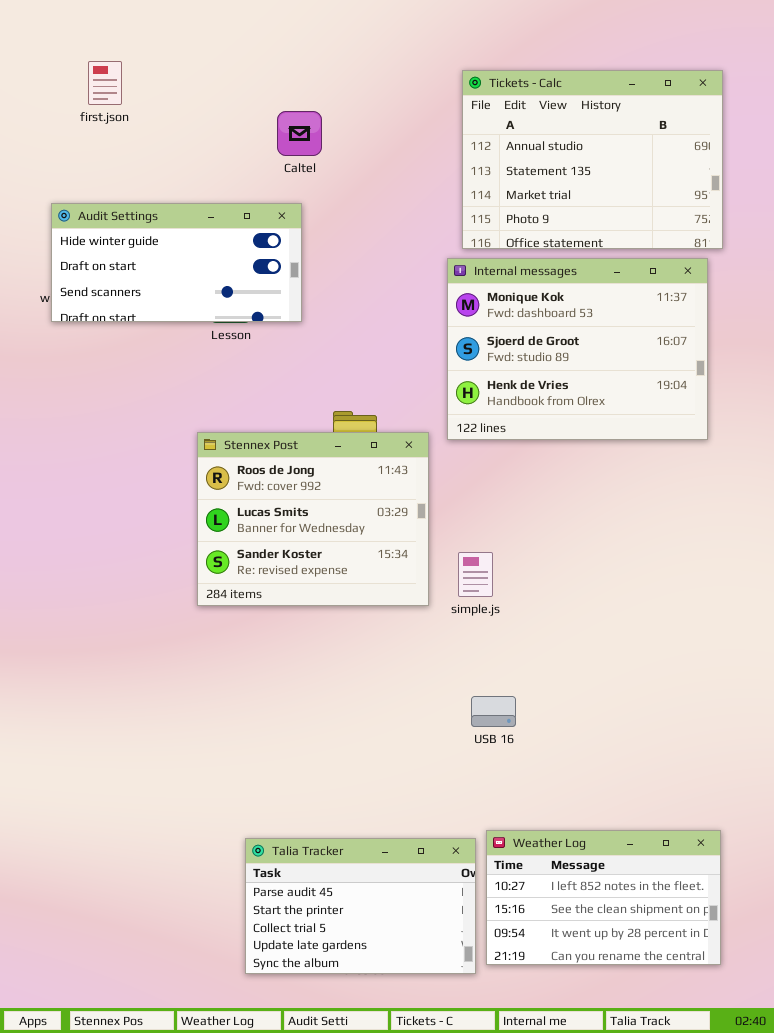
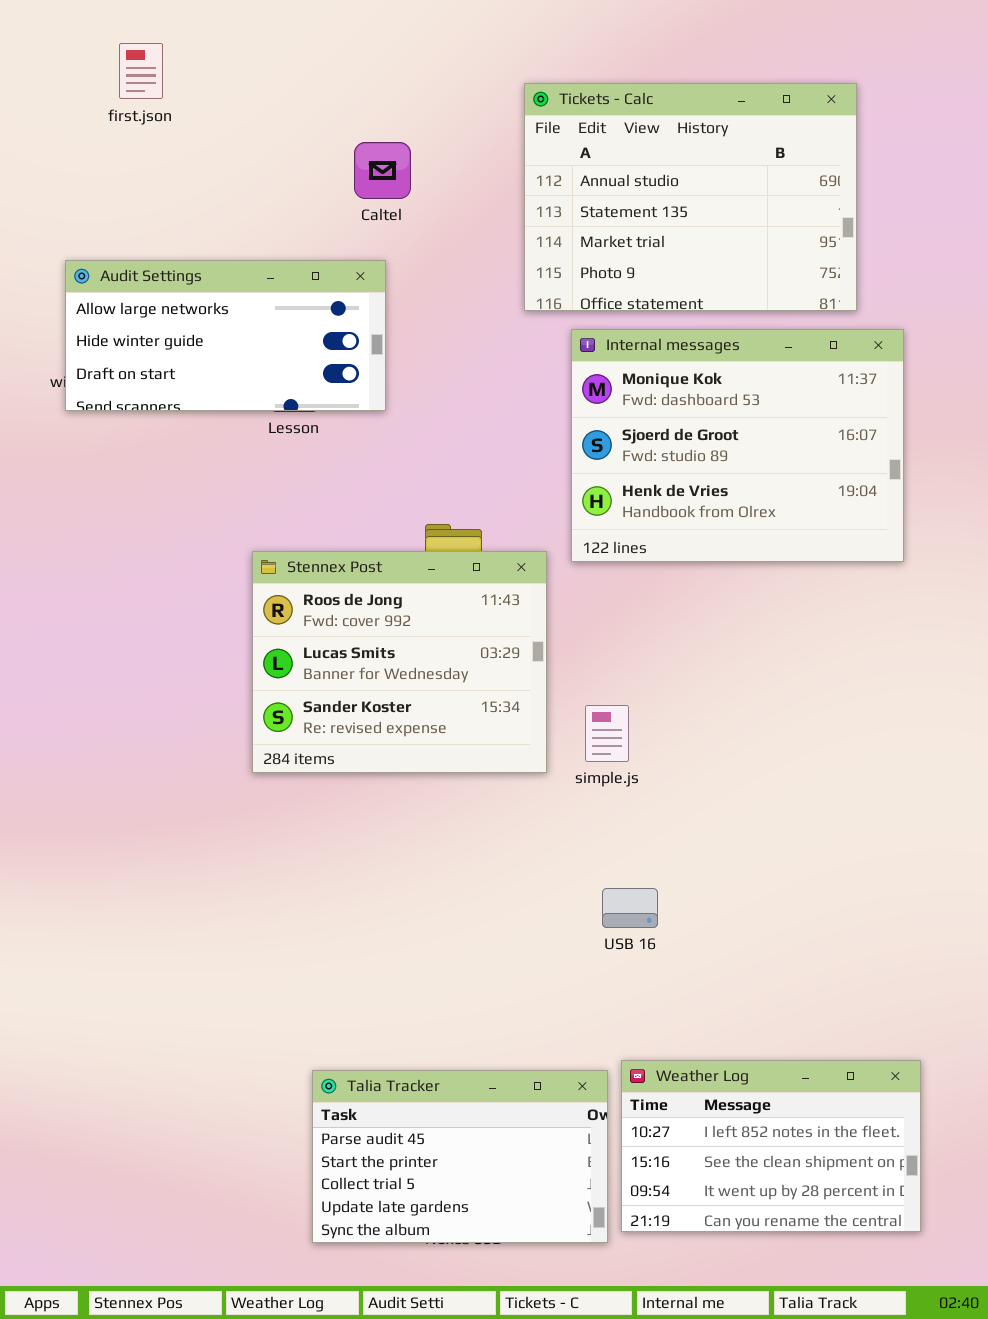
first.json: [88,61,122,105] -> [119,43,163,99], moved
Tickets - Calc: [462,70,723,249] -> [524,83,857,311], moved
Audit Settings: [51,203,302,322] -> [65,260,386,411], scrolled up 1 row

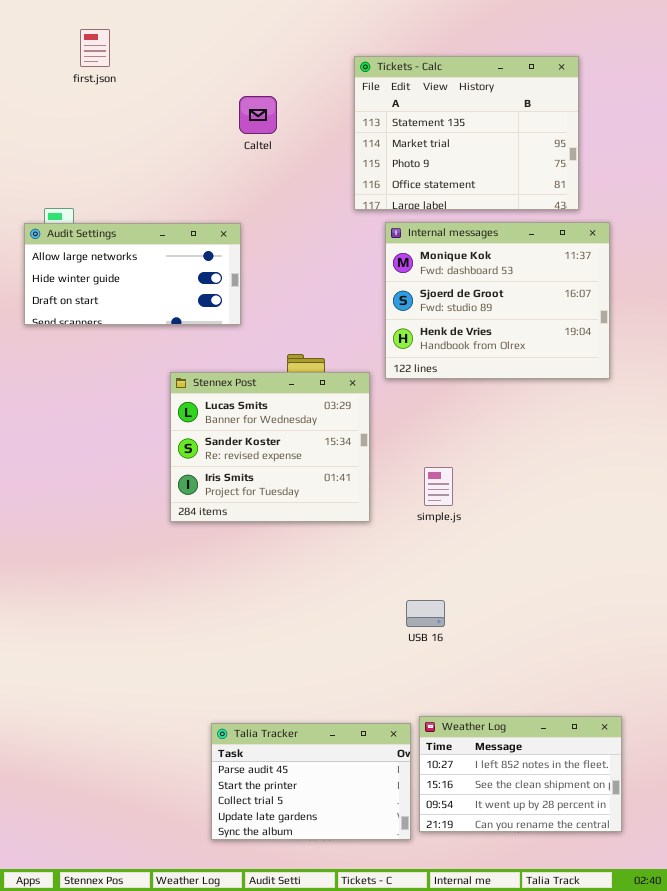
Tickets - Calc: [524,83,857,311] -> [354,56,579,210], scrolled down 1 row
Audit Settings: [65,260,386,411] -> [24,223,241,325], moved
Stennex Post: [252,551,547,773] -> [170,372,370,522], scrolled down 1 row
simple.js: [585,705,629,762] -> [424,467,453,506], moved

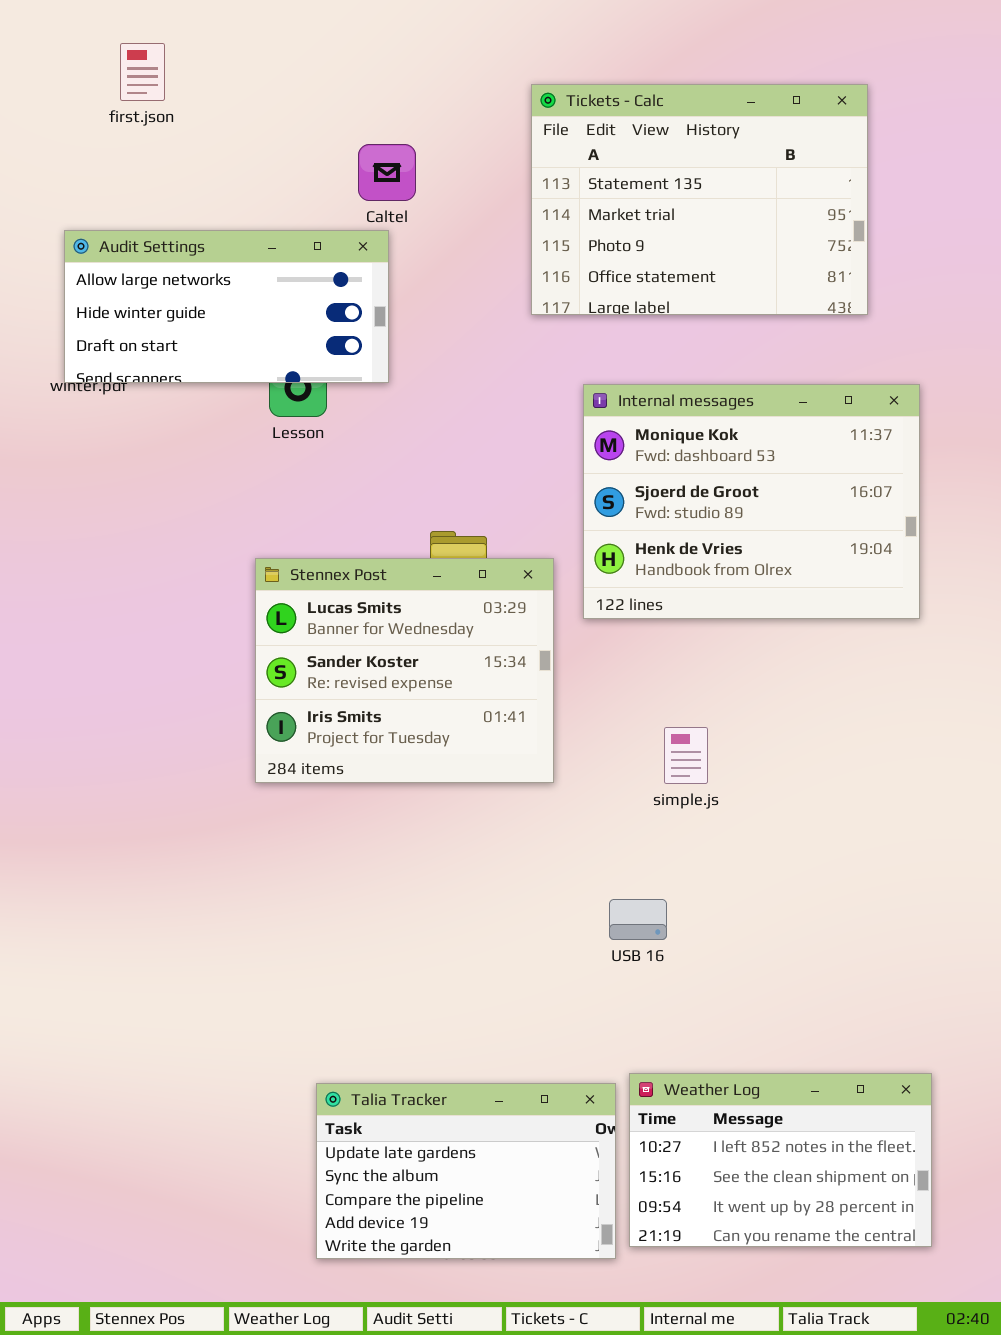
Internal messages: [385,222,610,379] -> [583,384,920,619], moved
Audit Settings: [24,223,241,325] -> [64,230,389,383], moved
simple.js: [424,467,453,506] -> [664,727,708,784], moved
Talia Tracker: [211,723,411,840] -> [316,1083,616,1259], scrolled down 3 rows

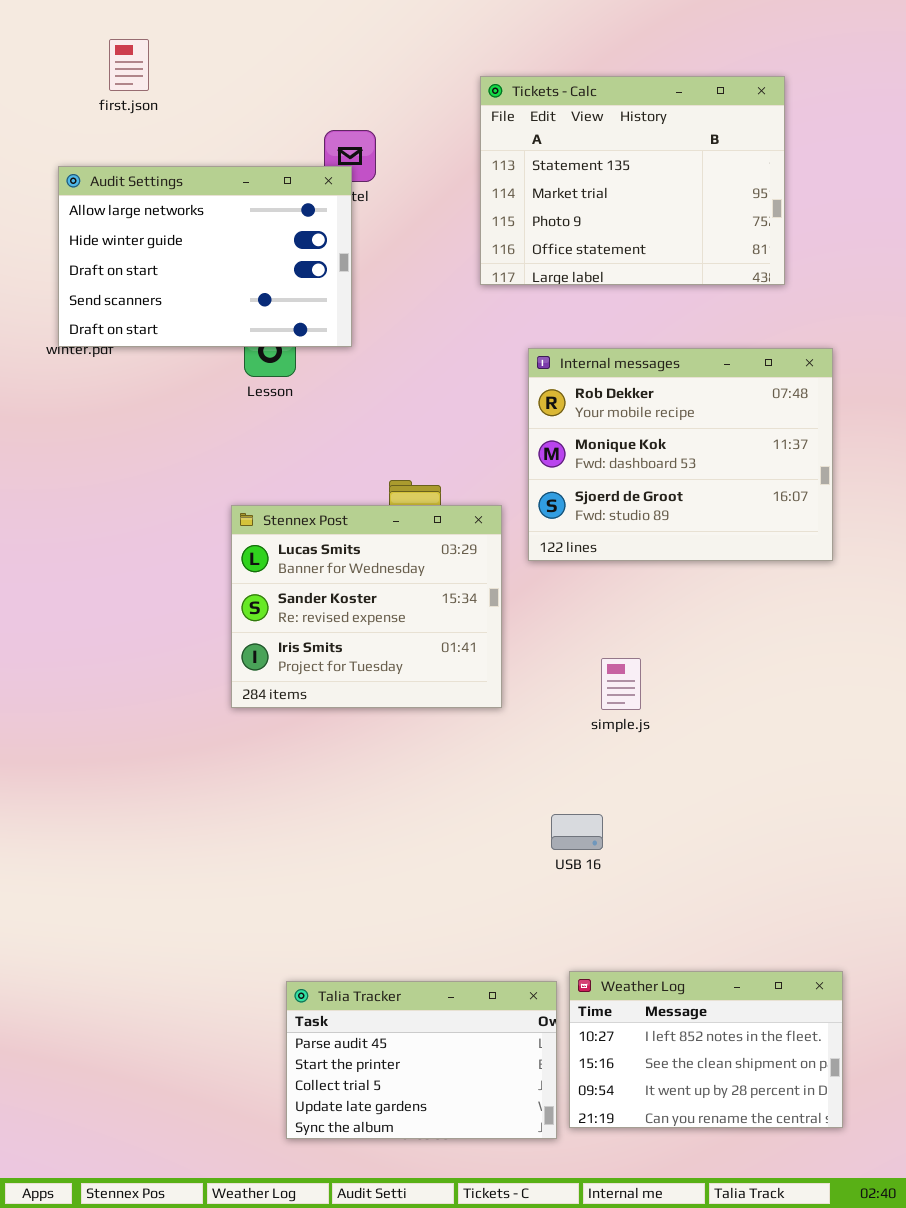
Audit Settings: [64,230,389,383] -> [58,166,352,347], resized
Internal messages: [583,384,920,619] -> [528,348,833,561], scrolled up 1 row
Talia Tracker: [316,1083,616,1259] -> [286,981,557,1139], scrolled up 3 rows

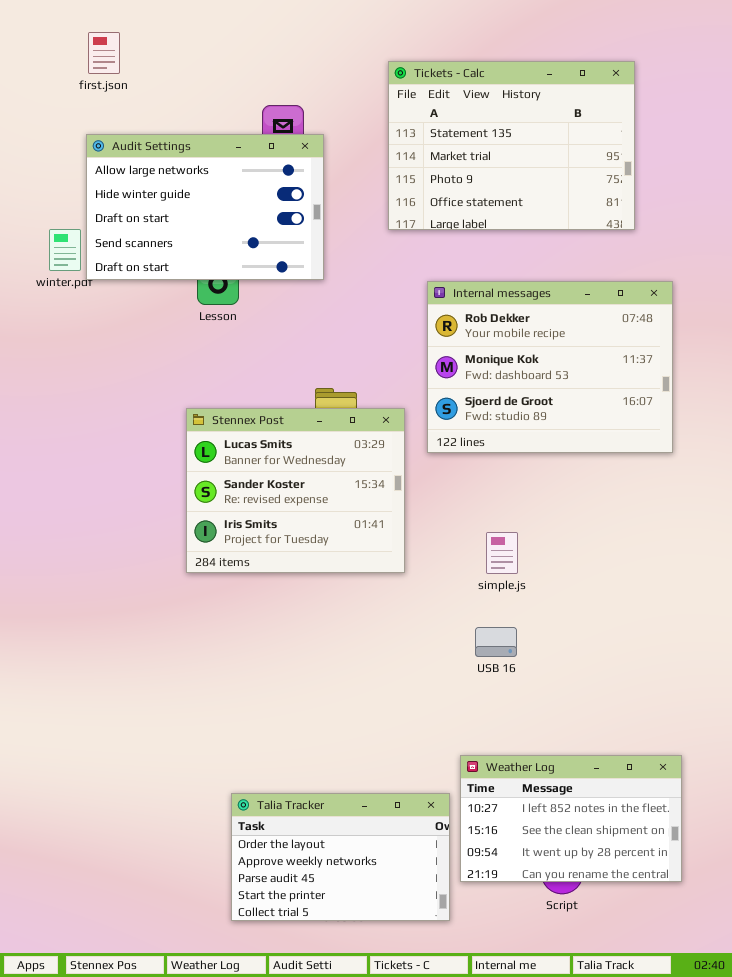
Audit Settings: [58,166,352,347] -> [86,134,324,280], moved
USB 16: [551,814,603,850] -> [475,627,517,657], moved
Weather Log: [569,971,843,1128] -> [460,755,682,882], moved
Talia Tracker: [286,981,557,1139] -> [231,793,450,921], scrolled up 2 rows

